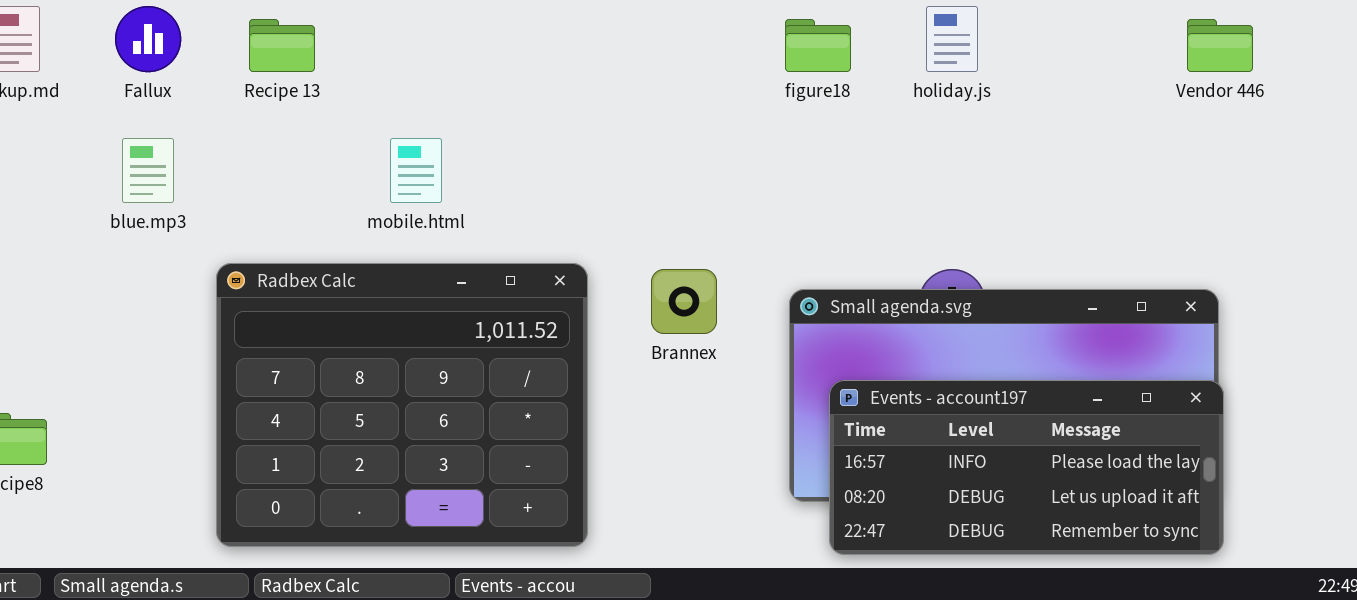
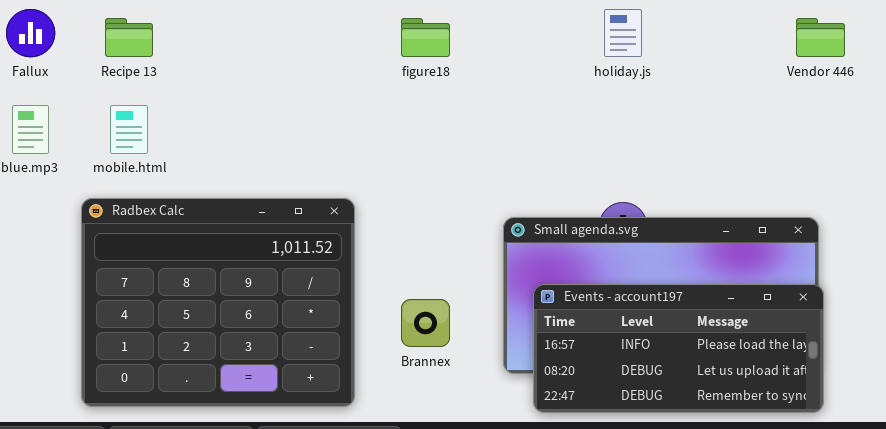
figure18: [785,19,851,72] -> [401,18,450,57], moved
mobile.html: [390,138,442,203] -> [110,105,148,154], moved
Brannex: [651,269,717,334] -> [401,299,450,347], moved

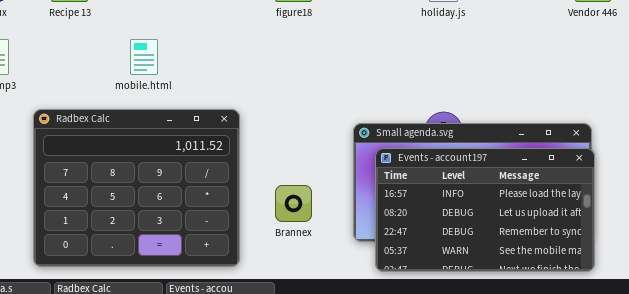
mobile.html: [110,105,148,154] -> [130,39,158,75], moved
Events - account197: [533,284,824,413] -> [375,148,595,272], resized

